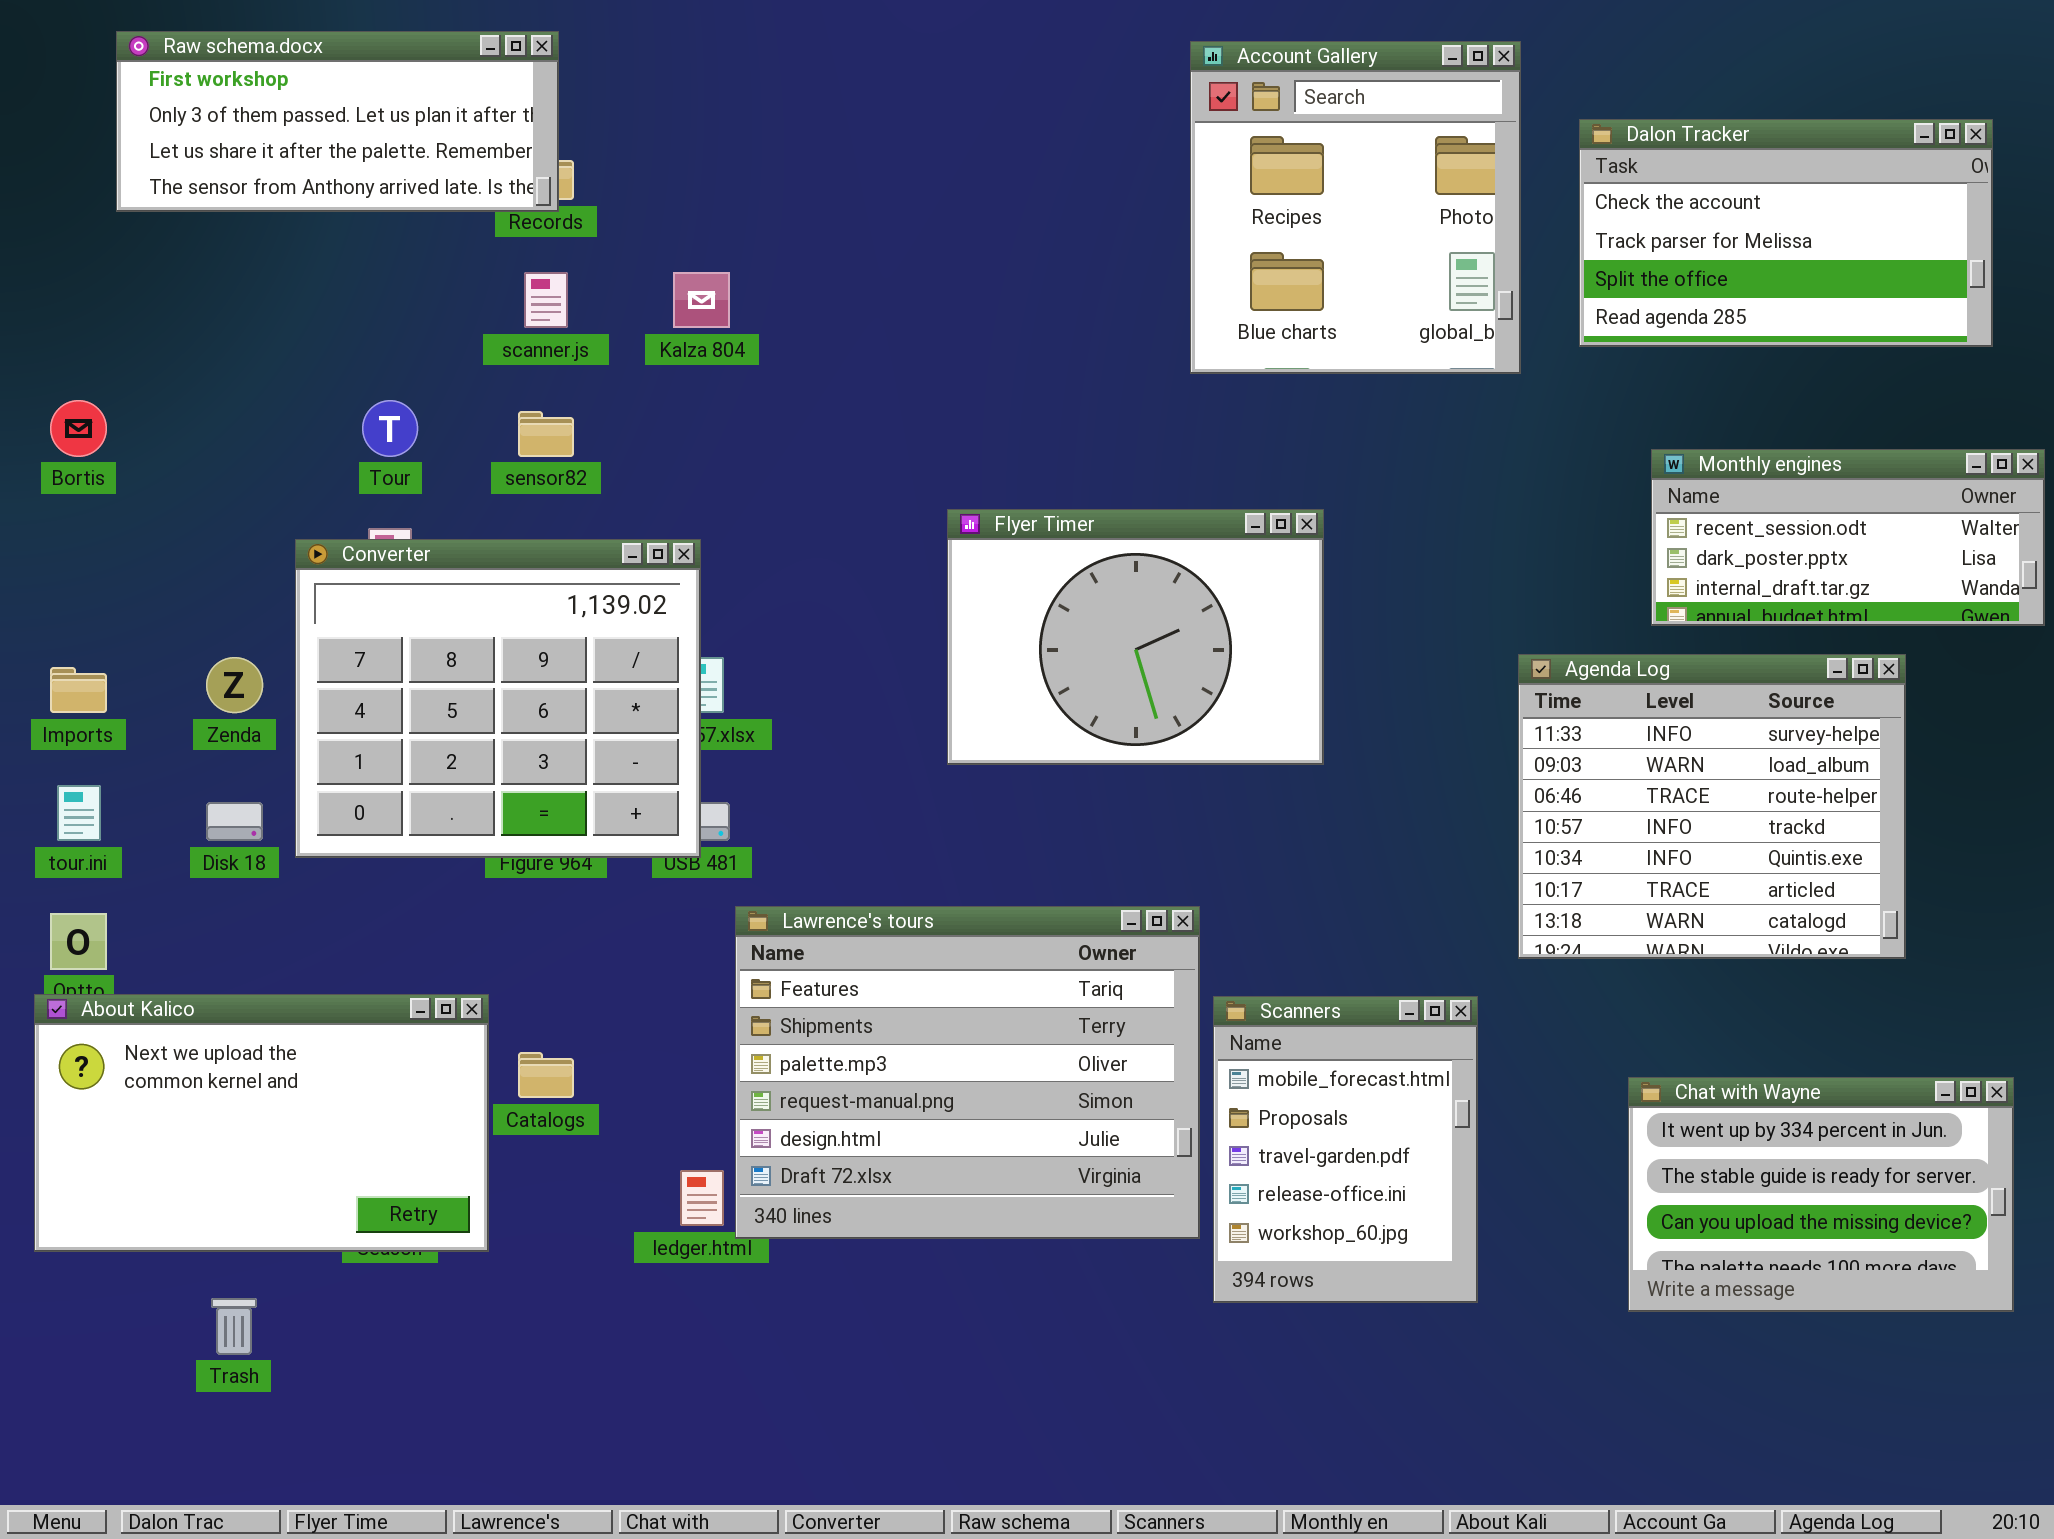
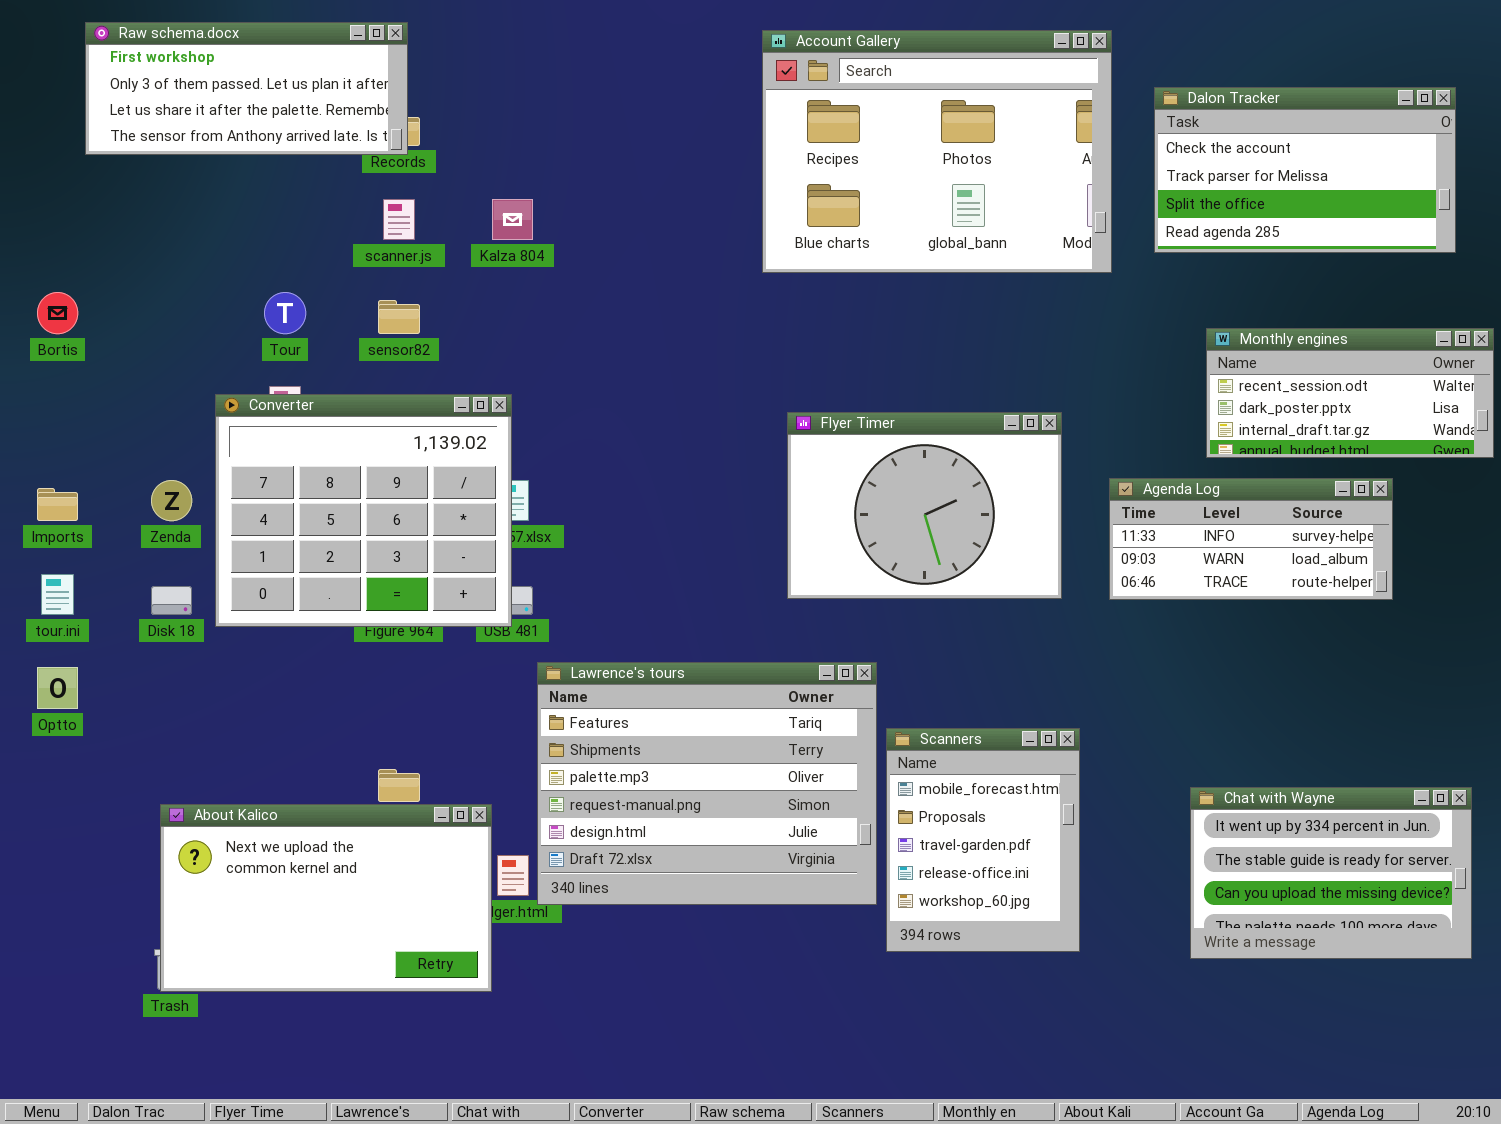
Account Gallery: [1190,41,1521,374] -> [762,30,1112,273], resized
Flyer Timer: [947,509,1324,765] -> [787,412,1062,599], moved
Agenda Log: [1518,654,1906,959] -> [1109,478,1393,600], resized
About Kalico: [34,994,489,1252] -> [160,804,492,992], moved

